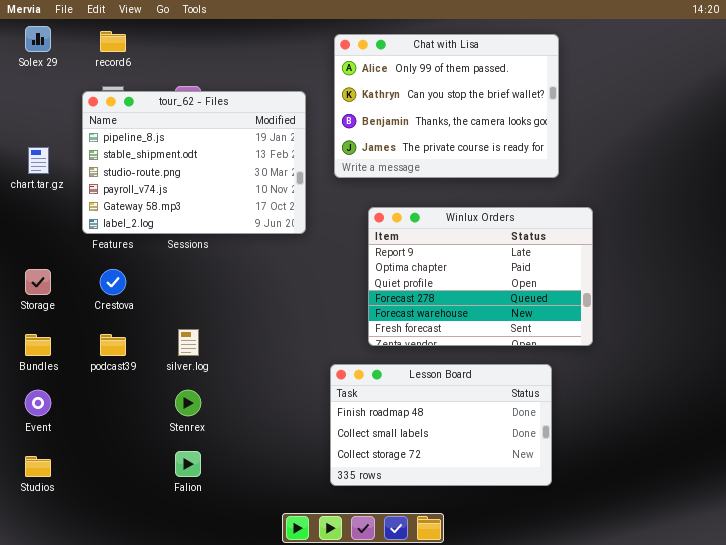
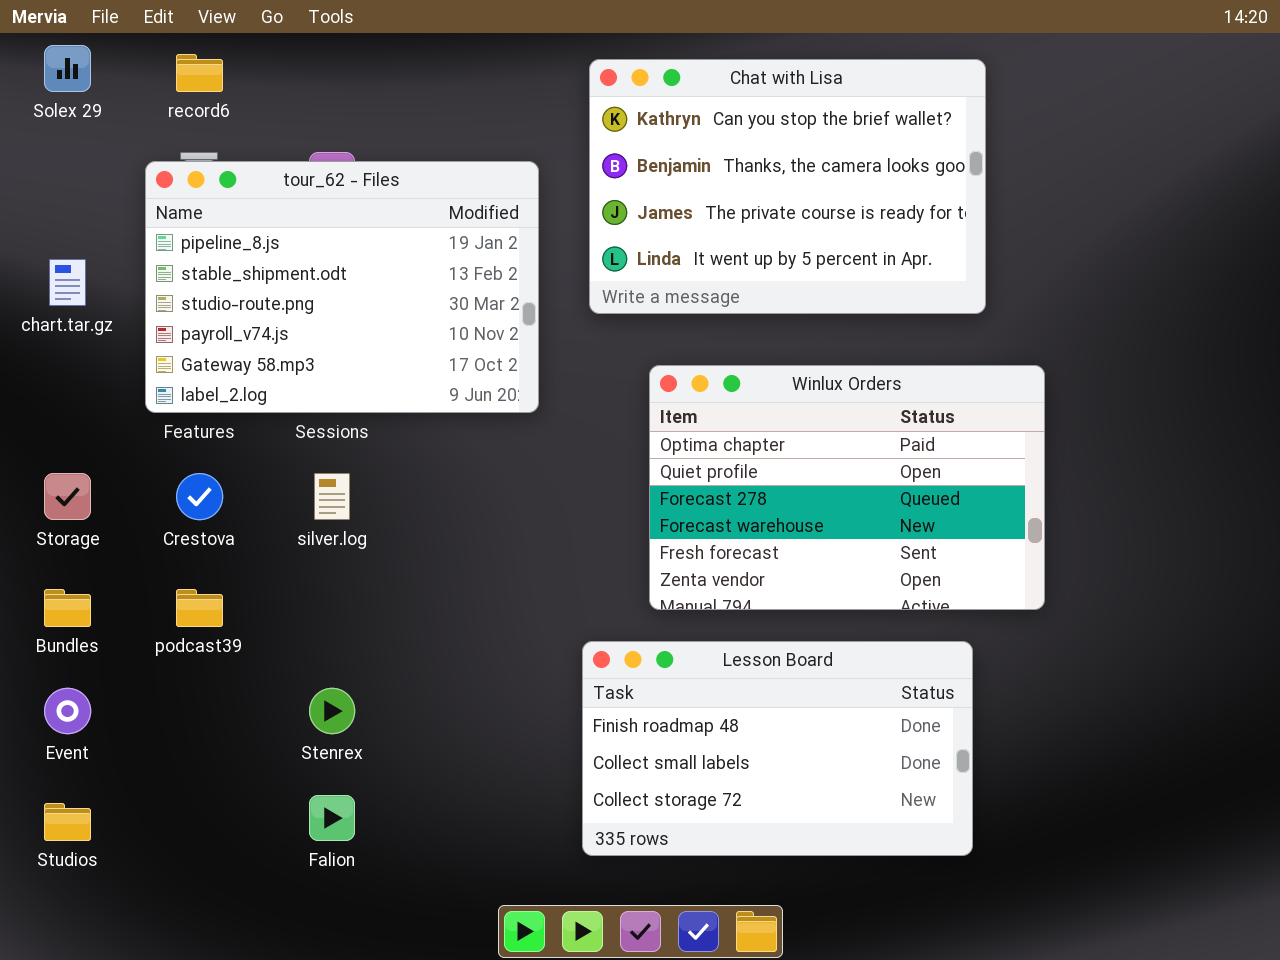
Chat with Lisa: [334,34,559,178] -> [589,59,986,314], scrolled down 1 row
Winlux Orders: [368,207,593,346] -> [649,365,1045,610], scrolled down 1 row
silver.log: [178,329,199,356] -> [314,473,350,520], moved

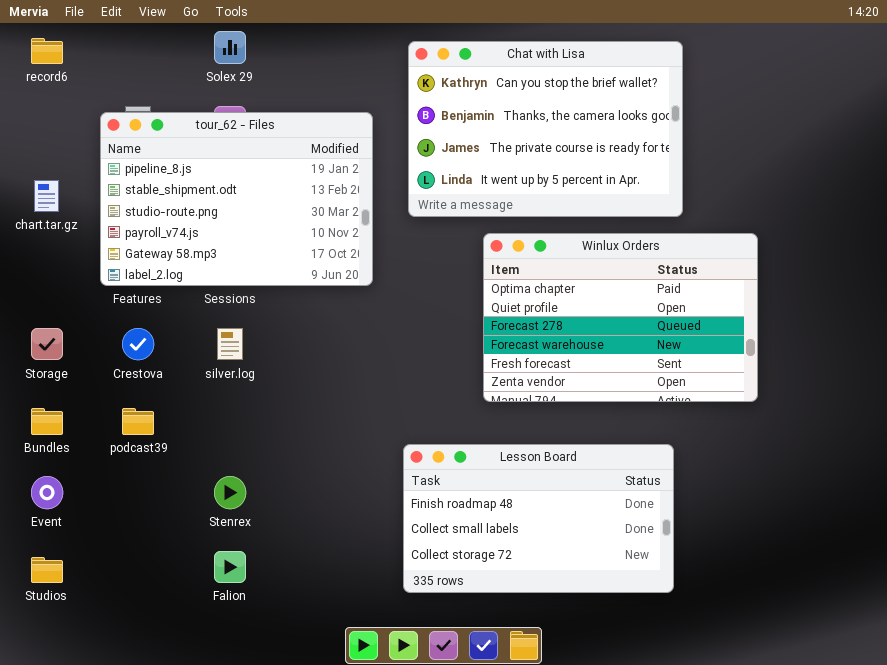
Solex 29: [44,45,91,92] -> [214,31,246,64], moved
record6: [176,54,223,92] -> [31,38,63,64], moved
Winlux Orders: [649,365,1045,610] -> [483,233,758,402], moved

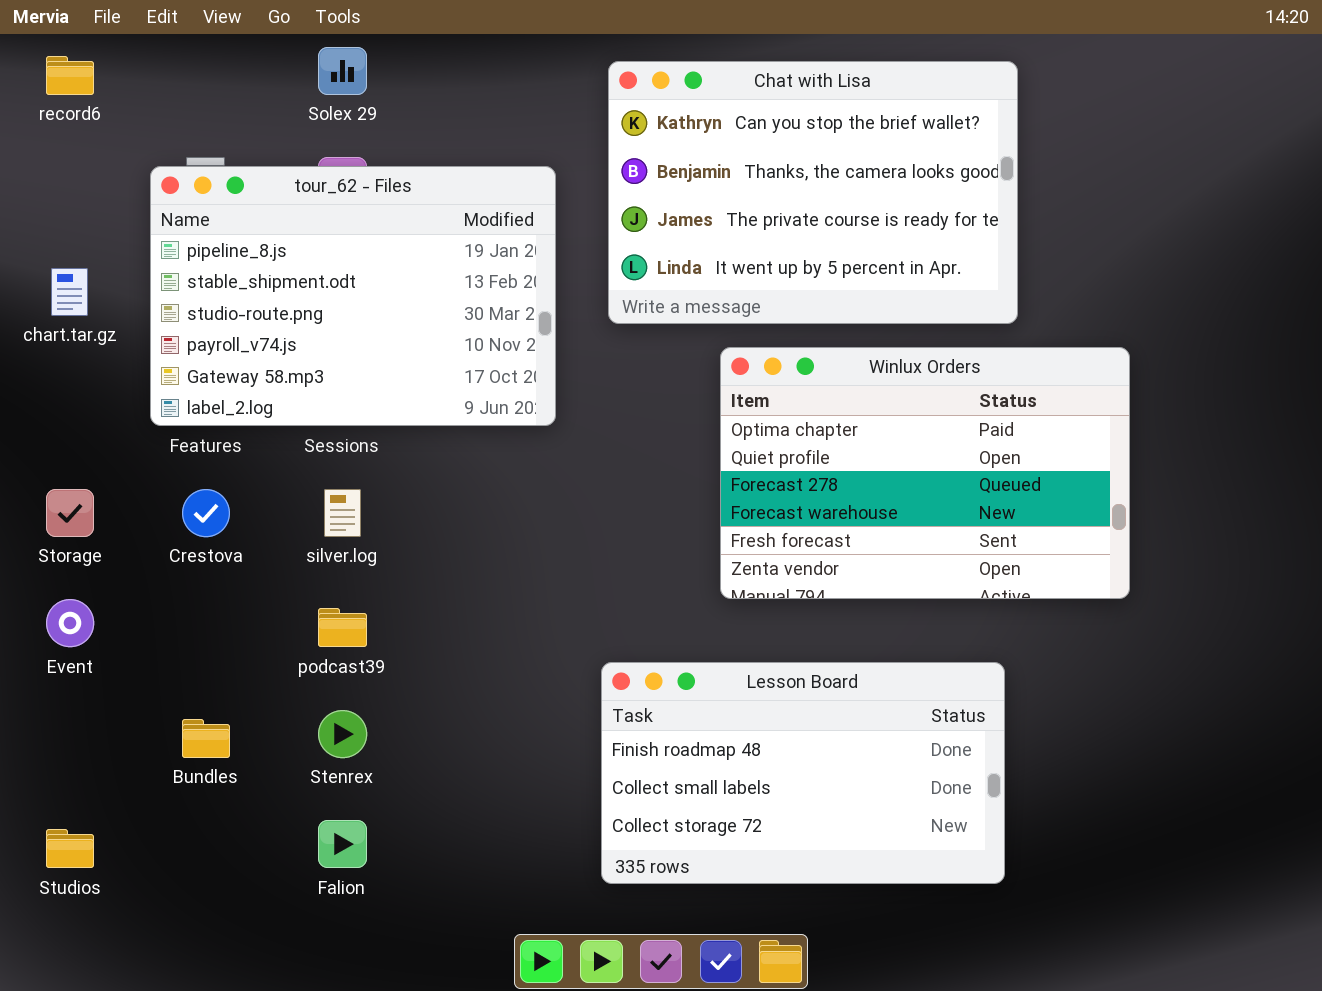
Bundles: [31,408,63,435] -> [182,719,230,758], moved
podcast39: [122,408,154,435] -> [318,608,367,647], moved
Event: [31,476,63,509] -> [46,599,94,647], moved

